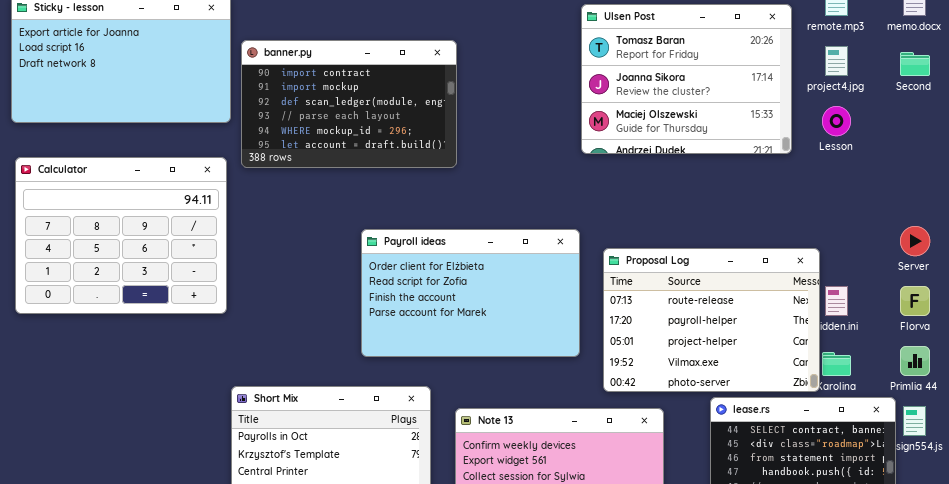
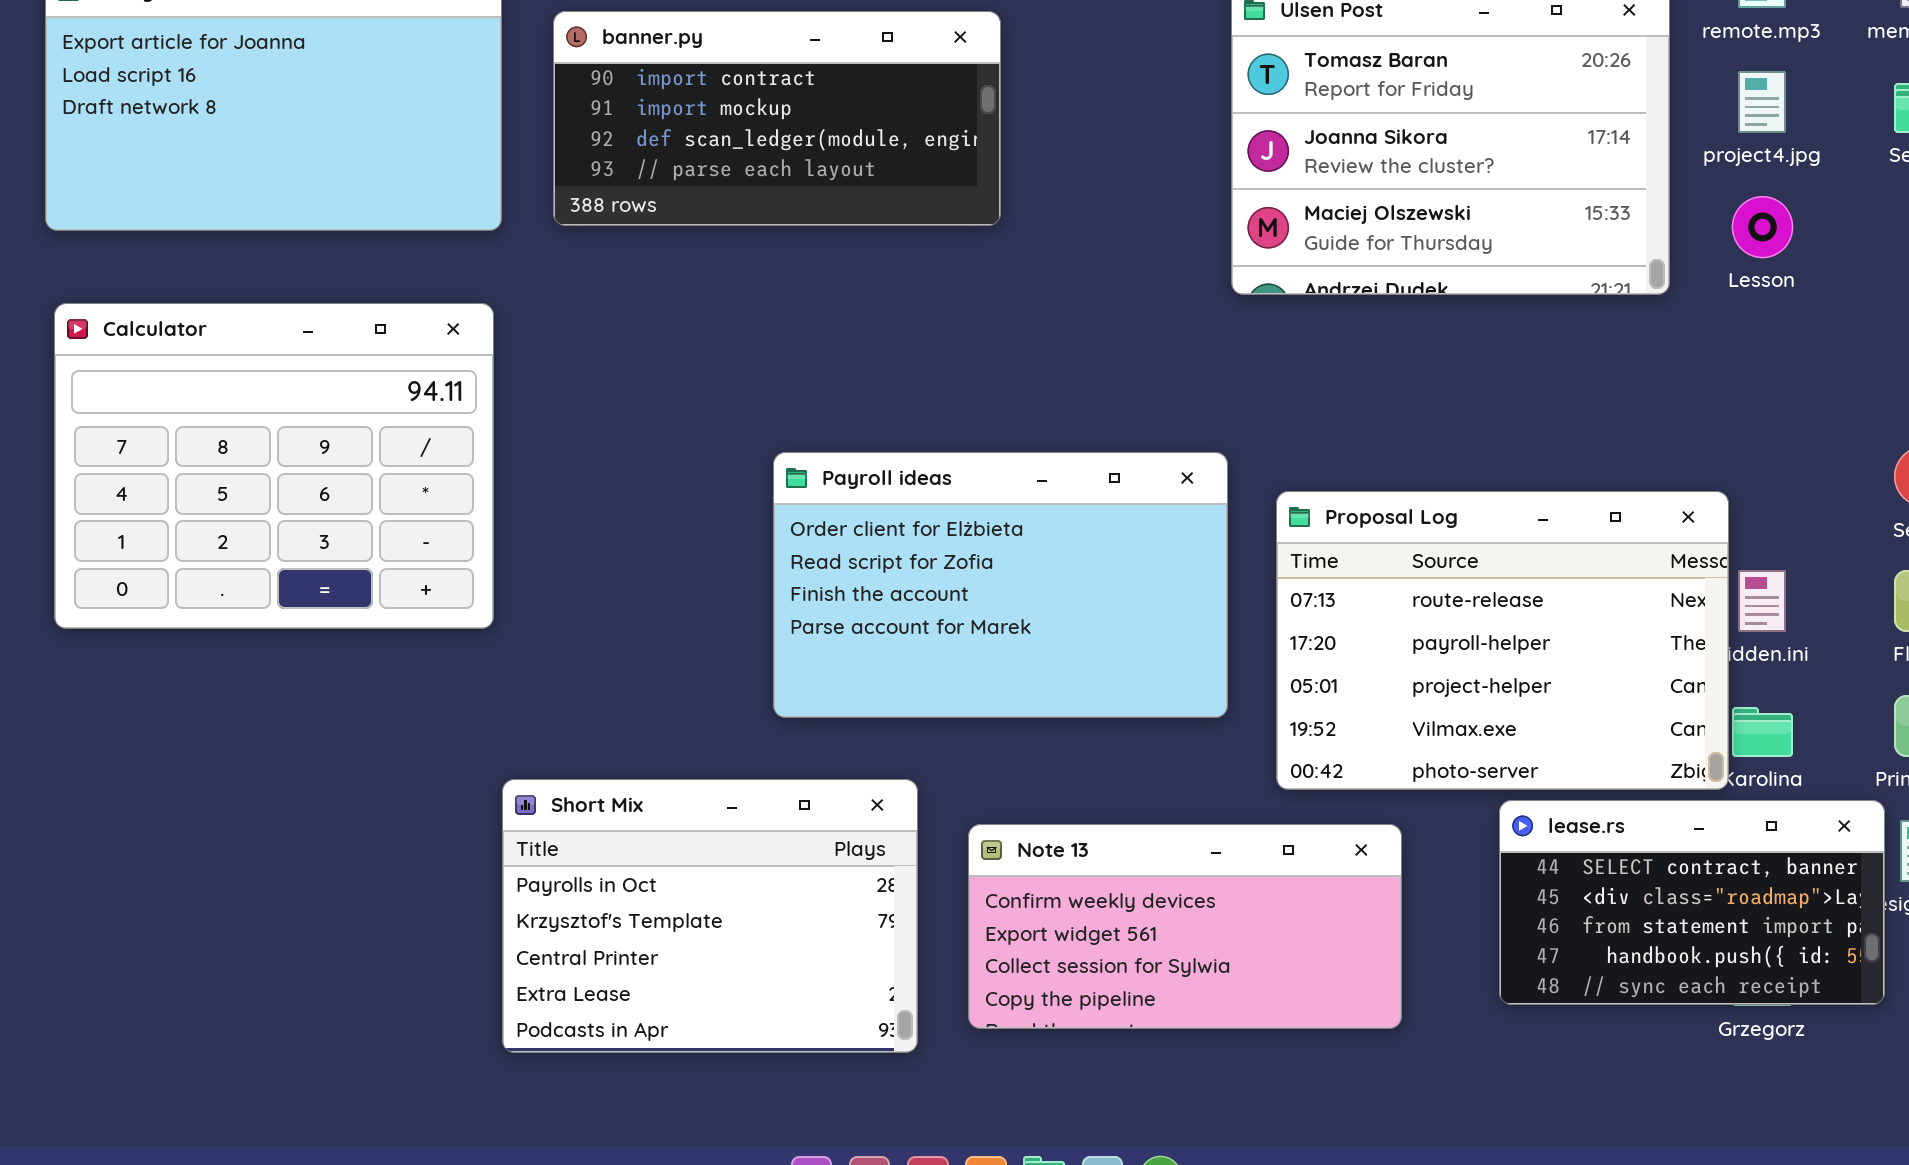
banner.py: [241,40,457,168] -> [553,11,1001,226], moved, resized

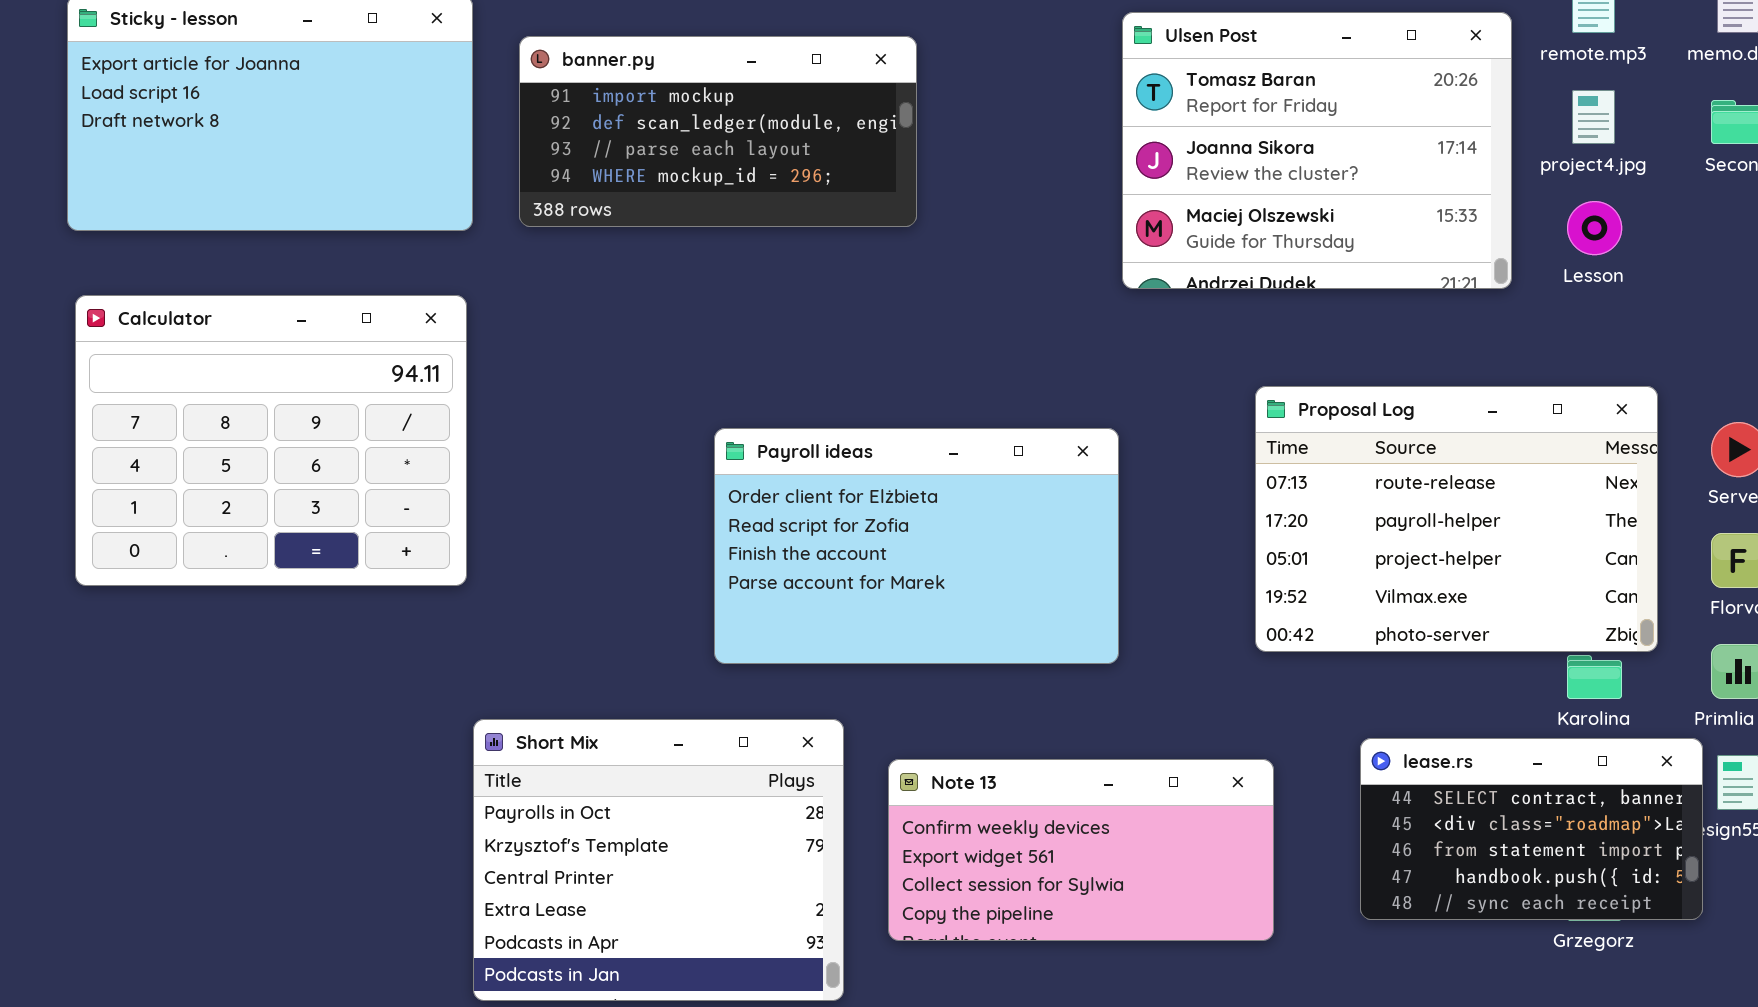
banner.py: [553,11,1001,226] -> [519,36,917,227], scrolled down 1 row
Proposal Log: [1276,491,1729,790] -> [1255,386,1658,652], moved
Short Mix: [502,779,918,1053] -> [473,719,844,1001], resized

